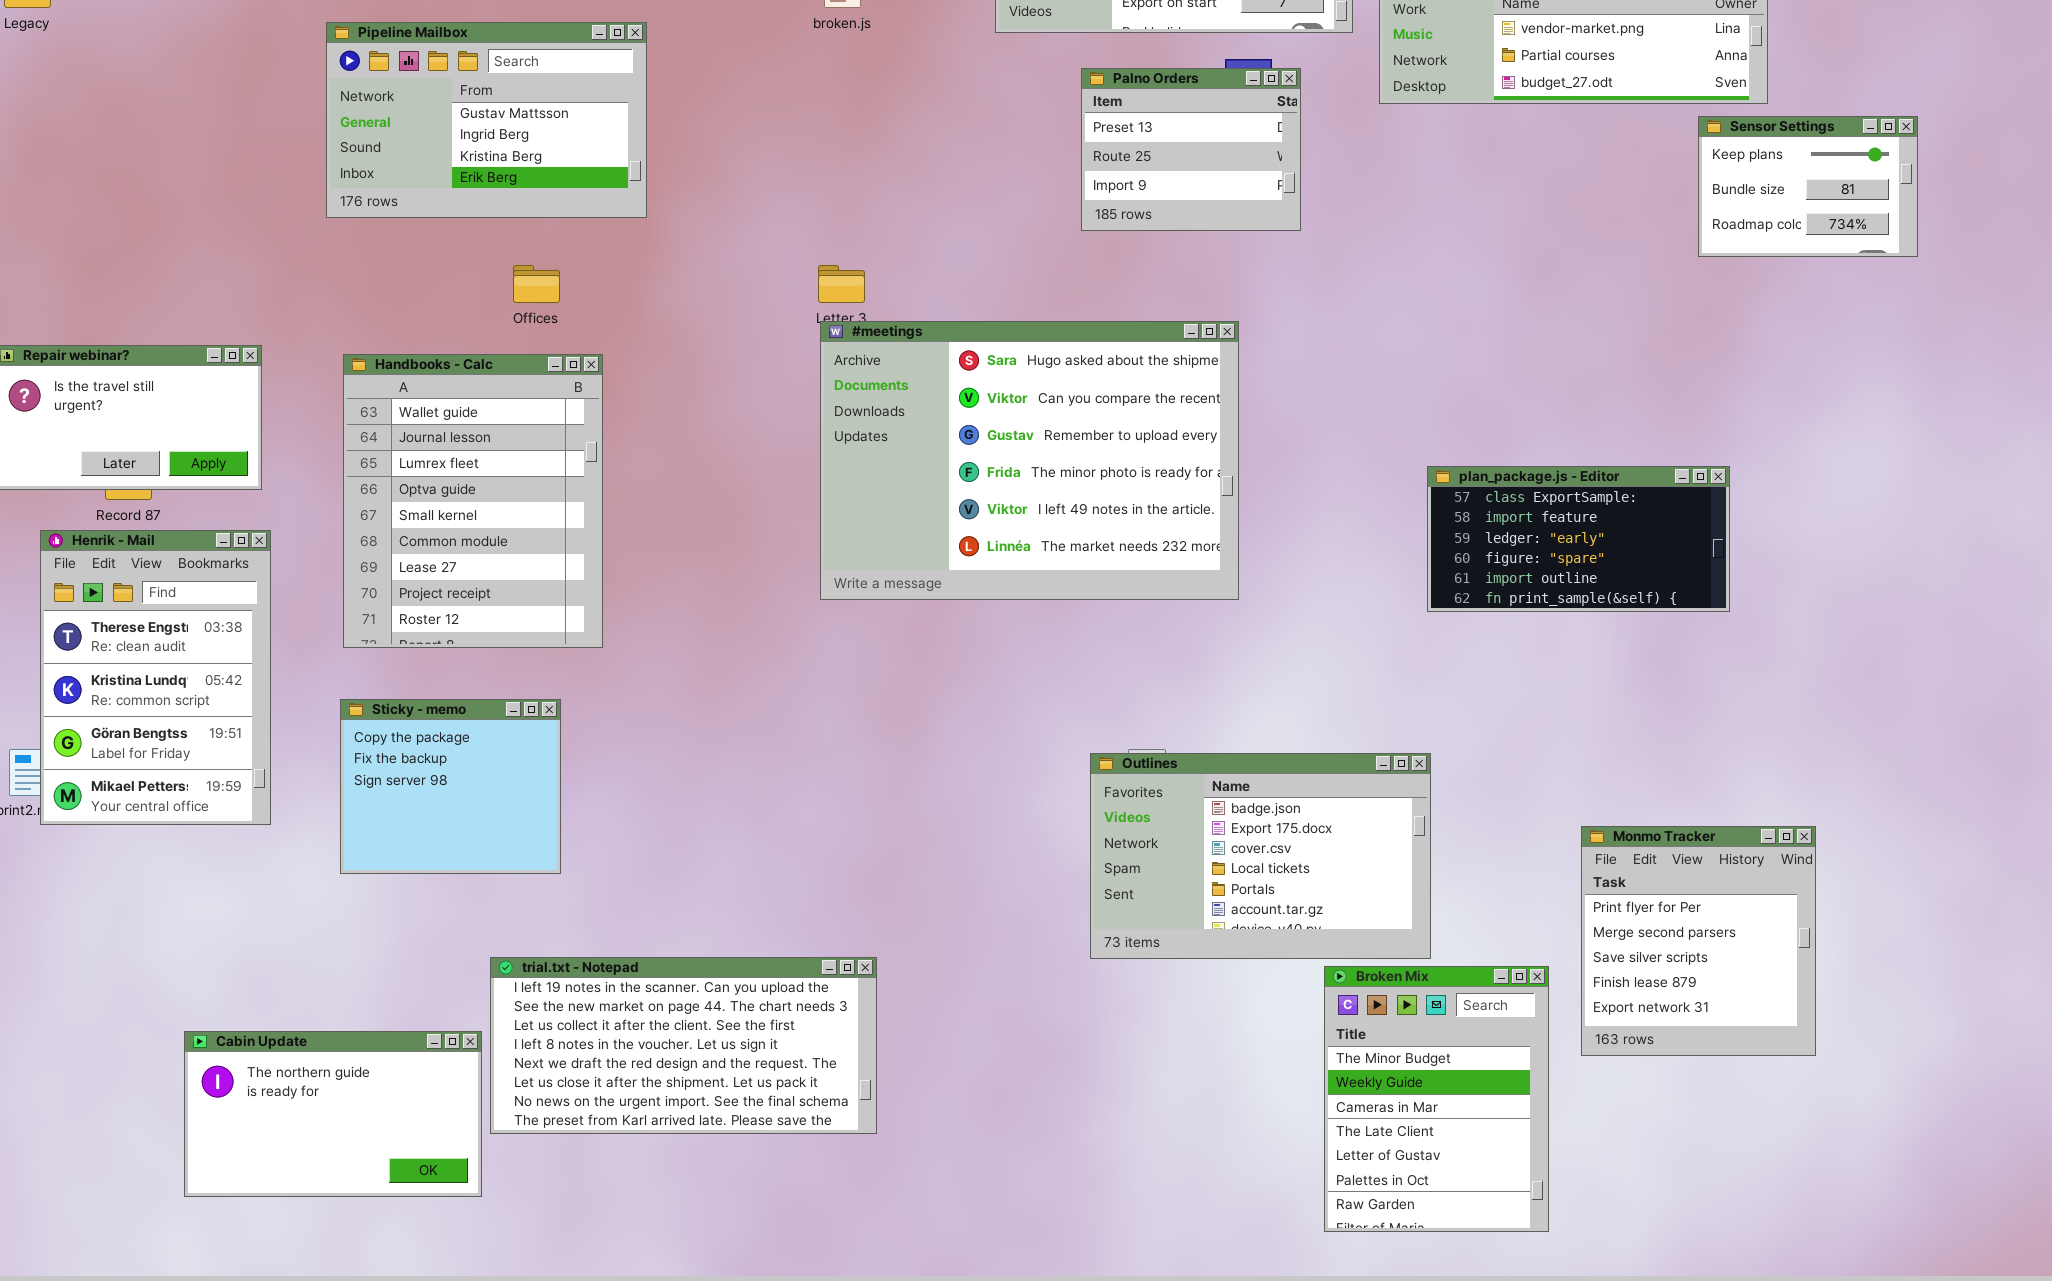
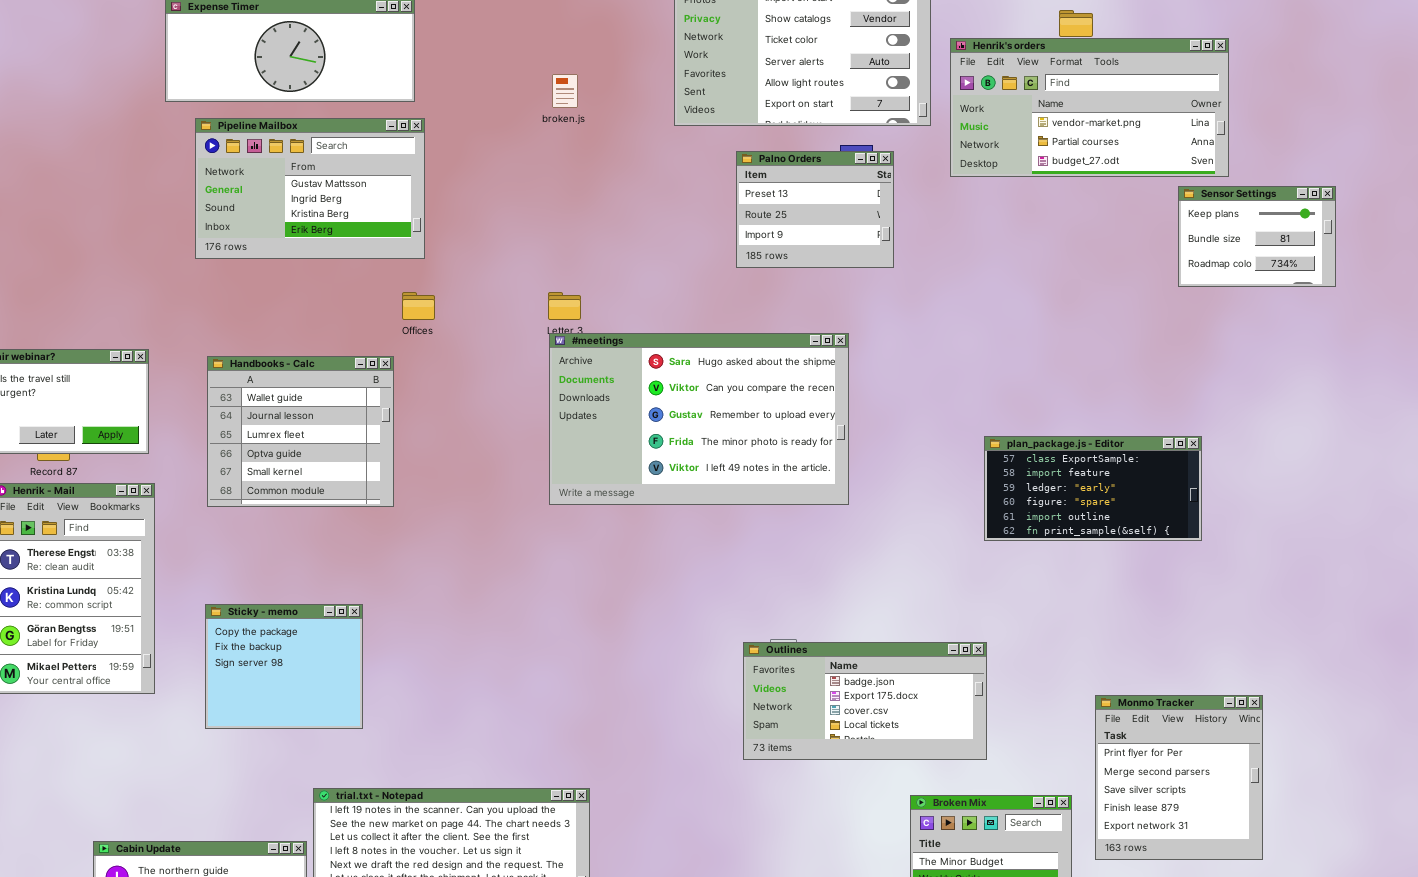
Offices: [513,265,560,303] -> [402,292,435,320], moved
#meetings: [820,321,1239,600] -> [549,333,849,505], resized
Handbooks - Calc: [343,354,603,648] -> [207,356,394,507], resized
Outlines: [1090,753,1431,959] -> [743,642,987,760], resized

